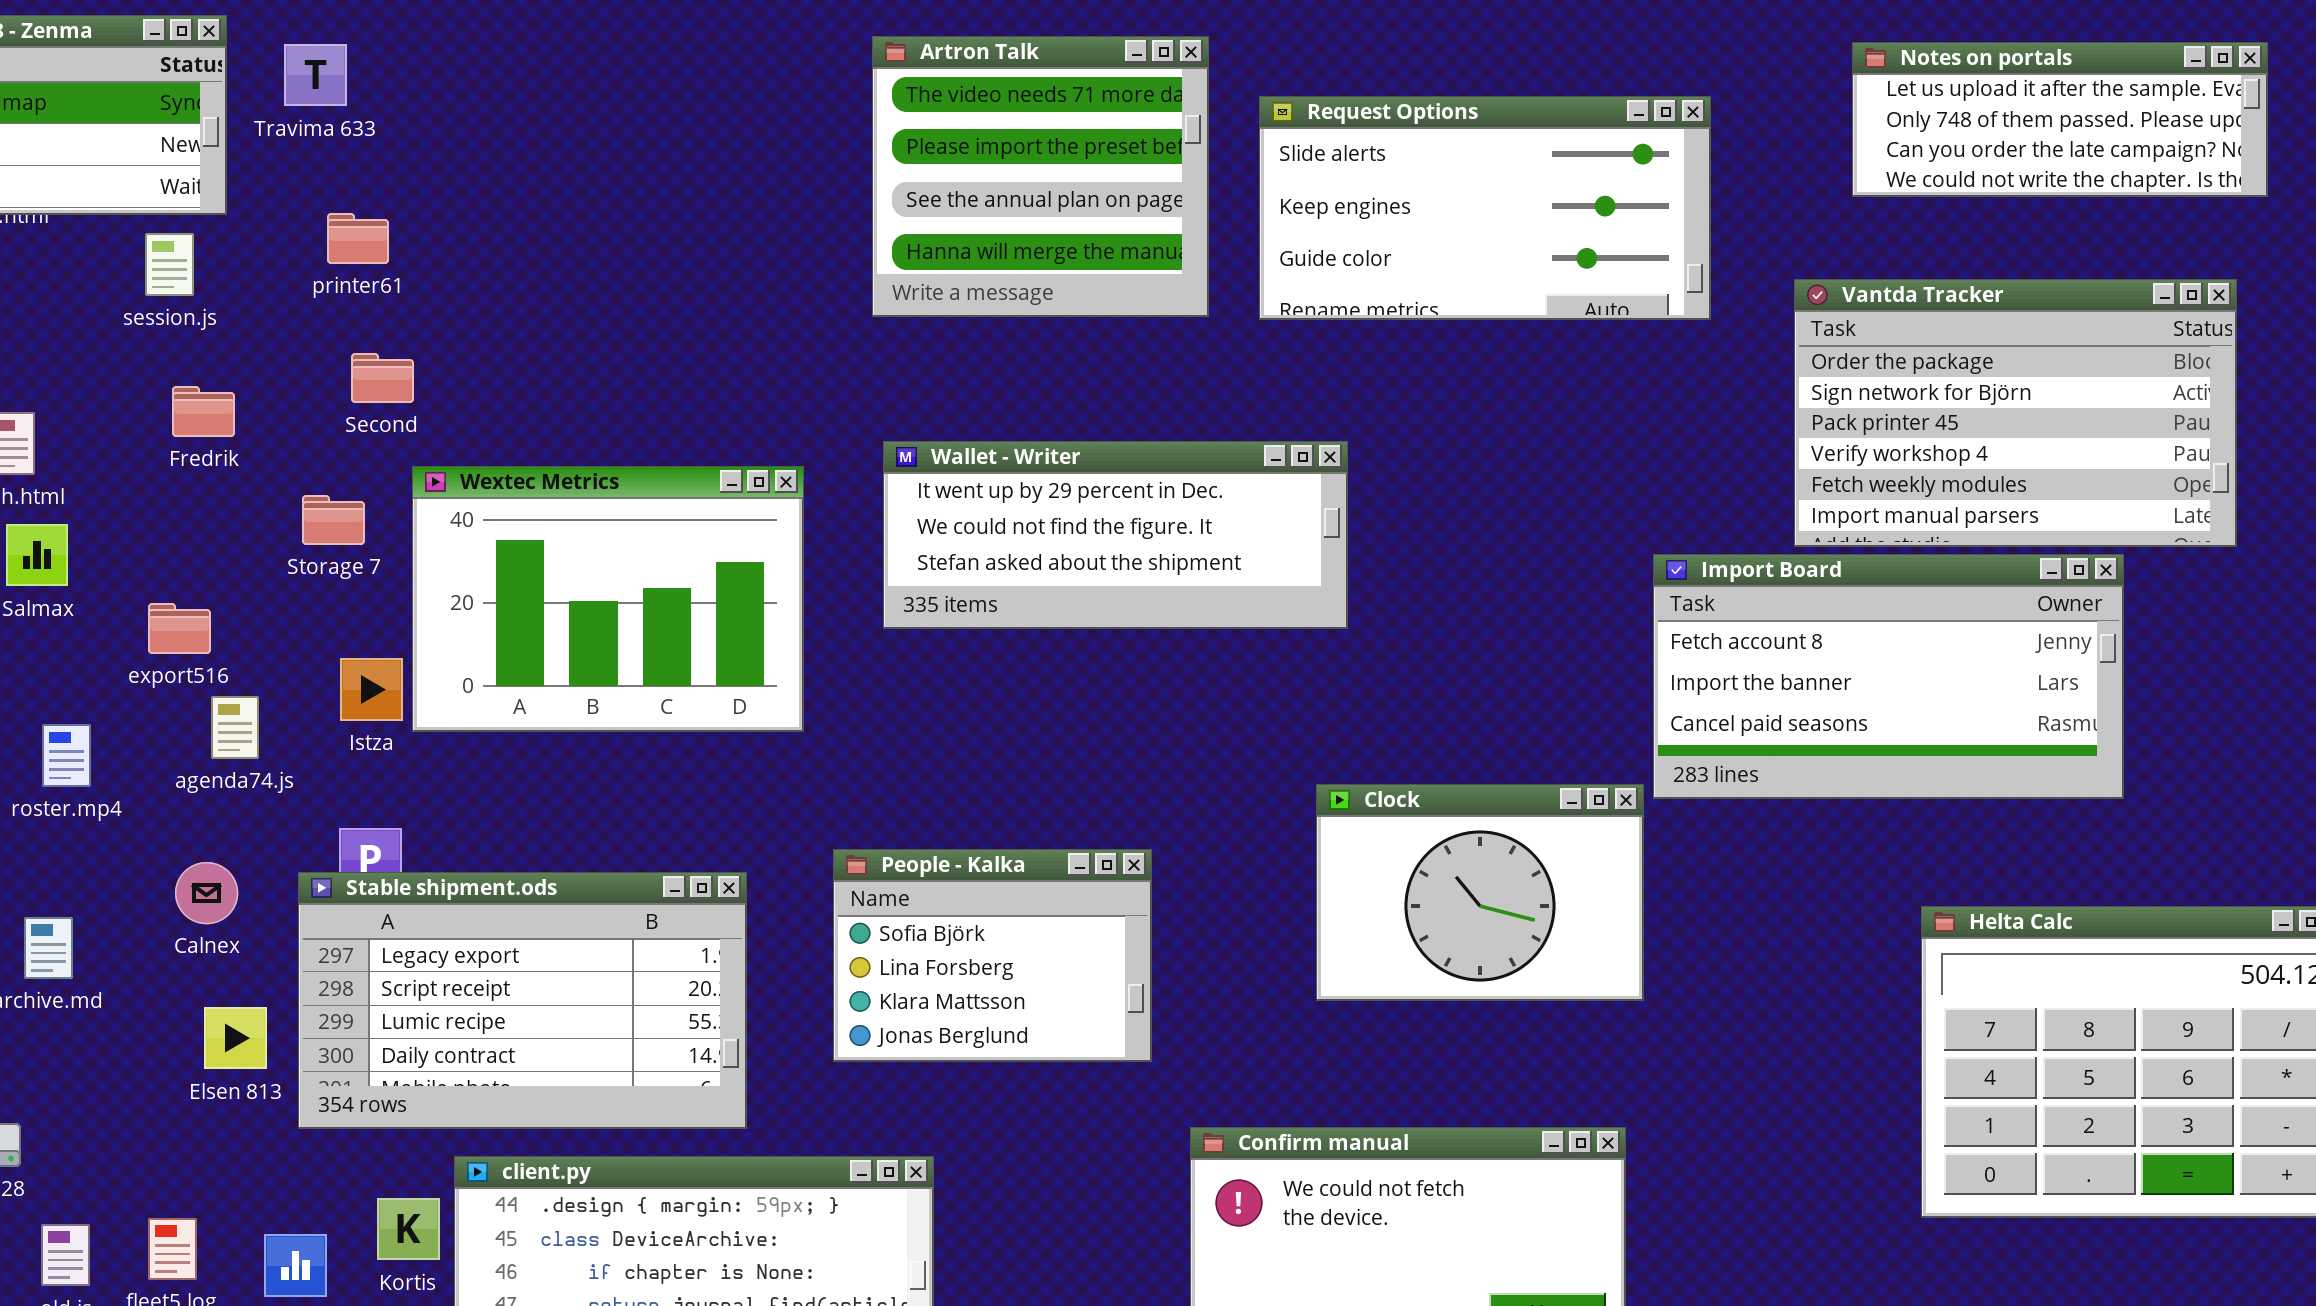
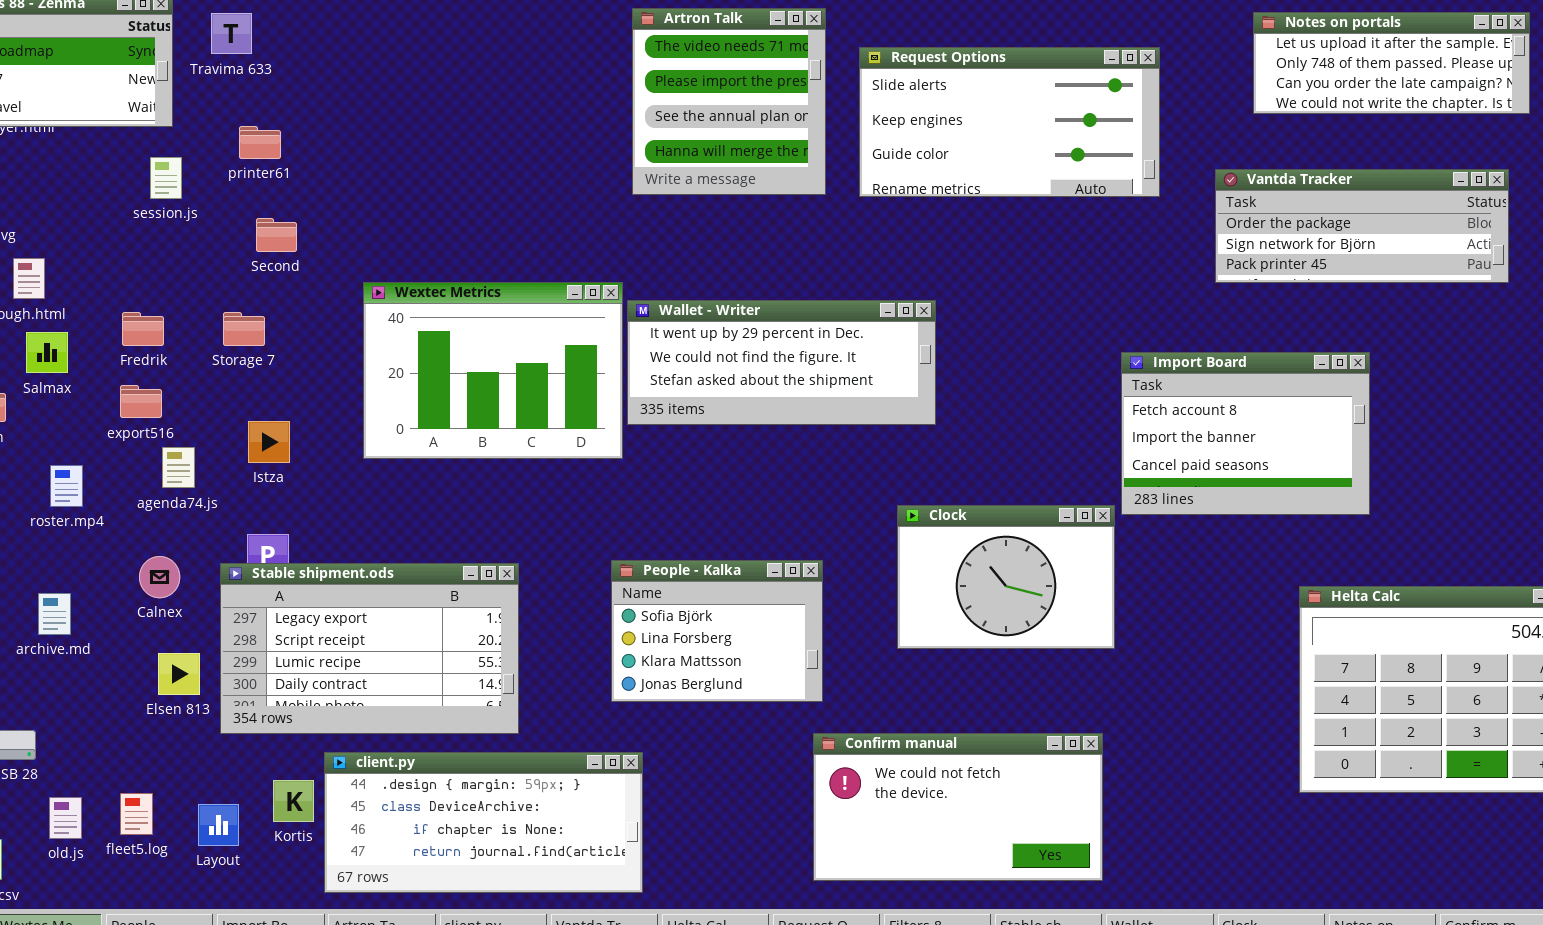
Artron Talk: [872,36,1209,317] -> [632,8,826,195], resized
session.js: [145,233,194,296] -> [150,157,182,199], moved
Vantda Tracker: [1794,279,2237,547] -> [1215,169,1509,283], resized
Fredrik: [172,386,235,437] -> [122,312,164,346], moved
Wallet - Writer: [883,441,1348,629] -> [627,300,936,425], moved
Wextec Metrics: [412,466,804,732] -> [363,282,623,459], moved
Import Board: [1653,554,2124,799] -> [1121,352,1370,515], resized
People - Kalka: [833,849,1152,1062] -> [611,560,823,702], moved

